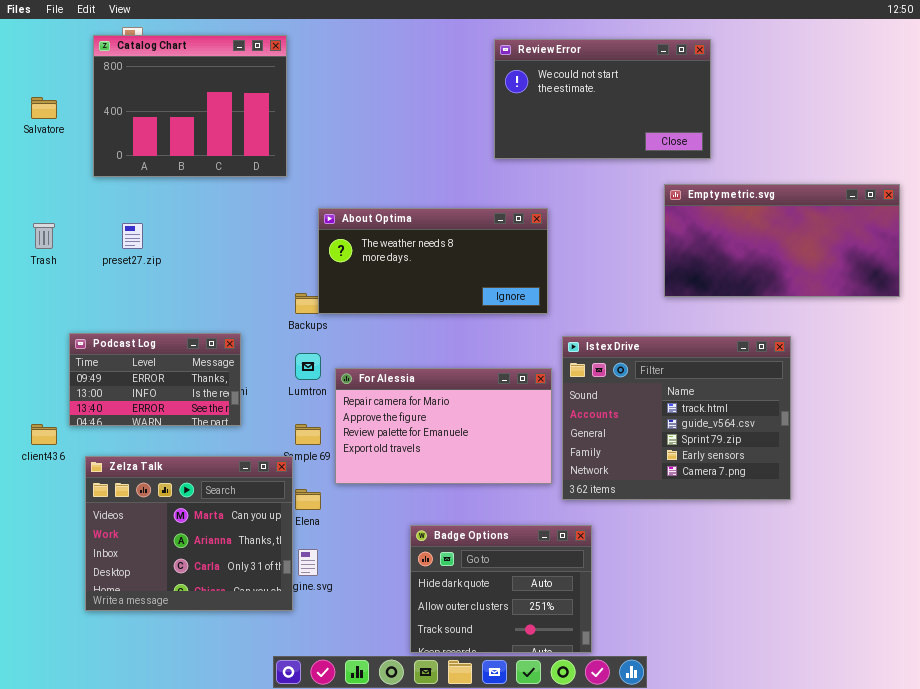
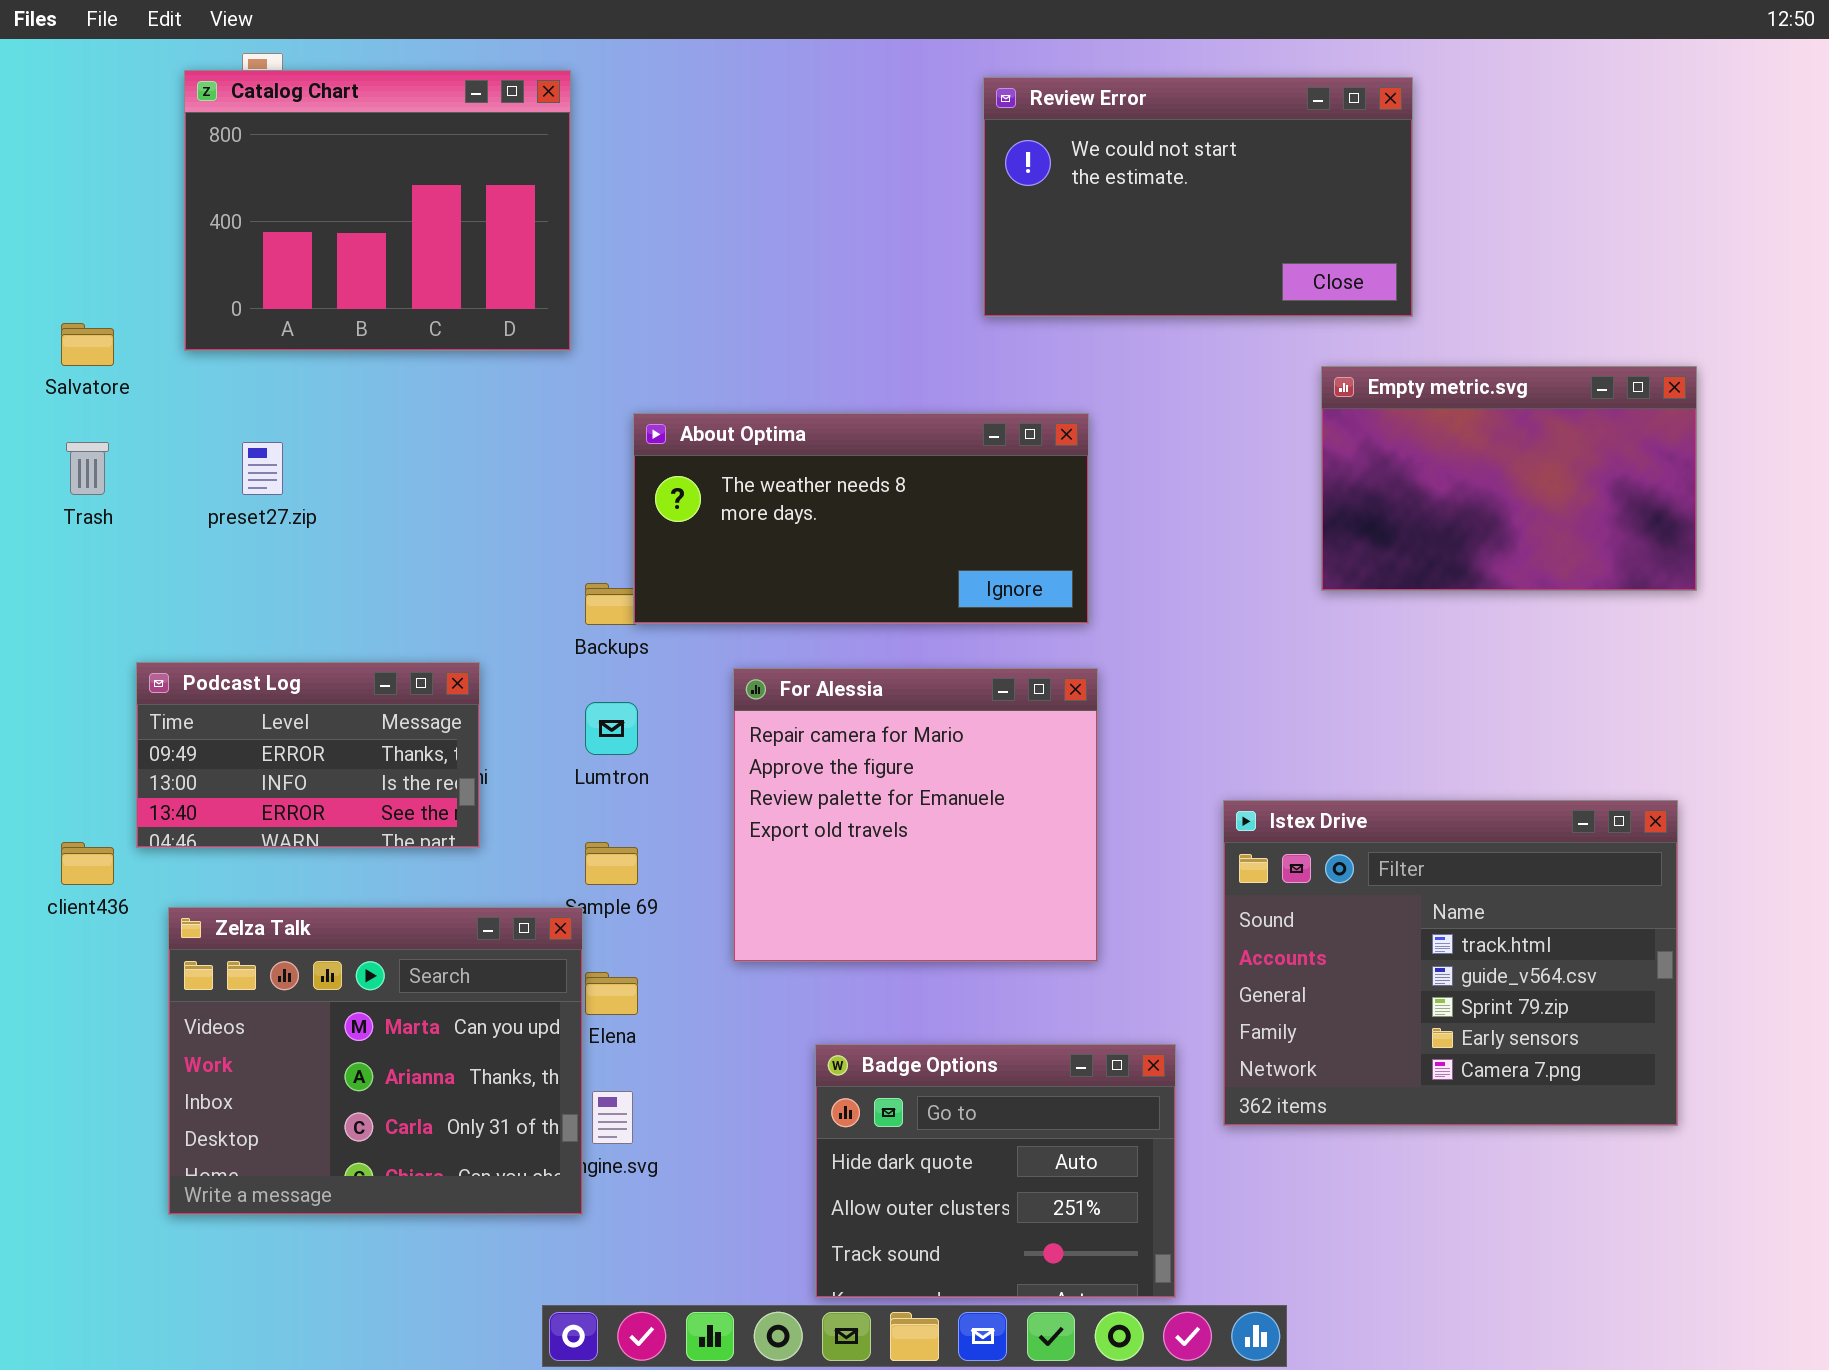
Salvatore: [31,97,57,119] -> [61,323,114,366], moved
Empty metric.svg: [664,184,900,297] -> [1321,366,1697,591], resized
Istex Drive: [562,336,791,500] -> [1223,800,1678,1126], moved
For Alessia: [335,368,552,484] -> [733,668,1098,962], resized

